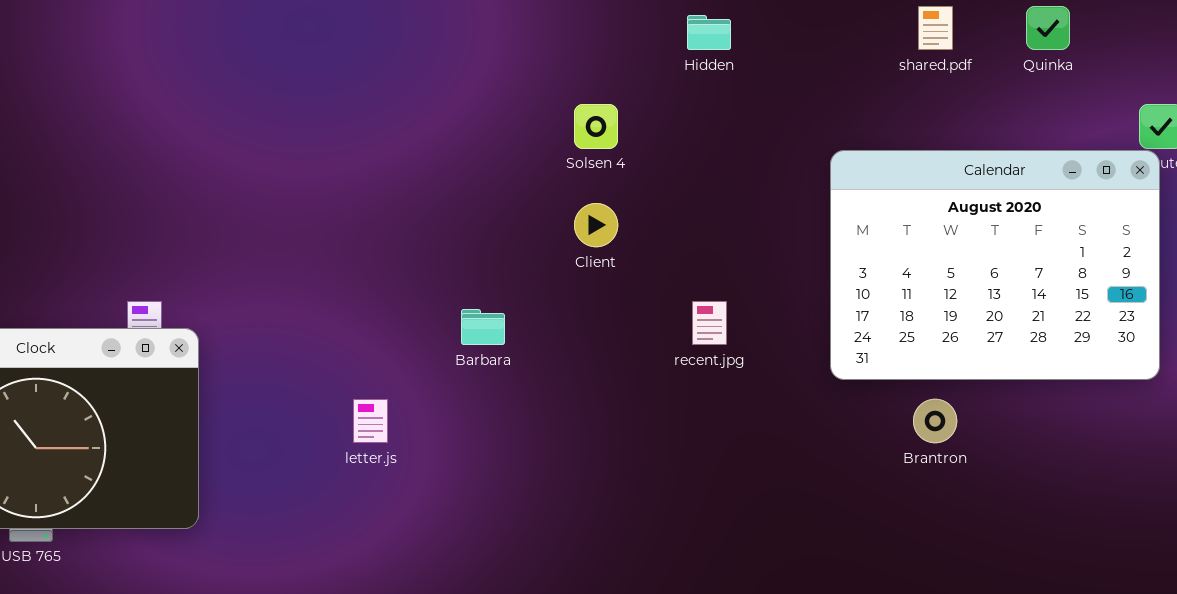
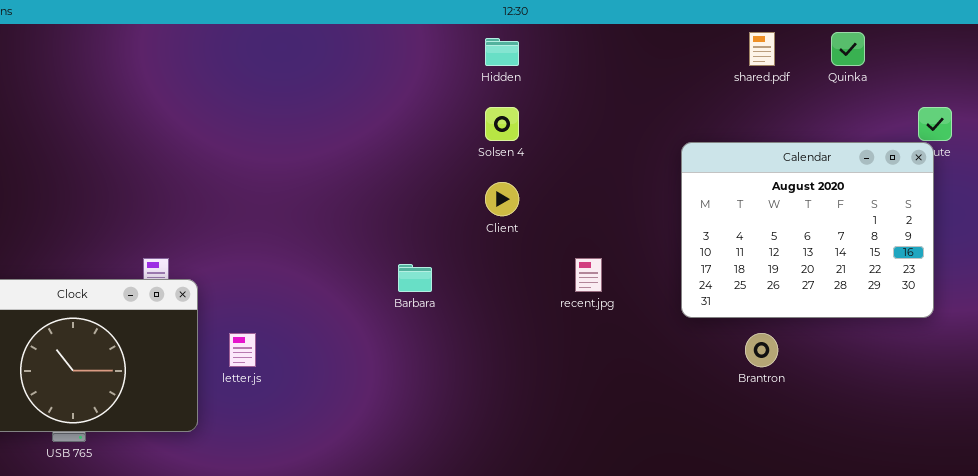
Hidden: [687,15,731,50] -> [485,38,519,66], moved
letter.js: [353,399,388,443] -> [229,333,256,367], moved

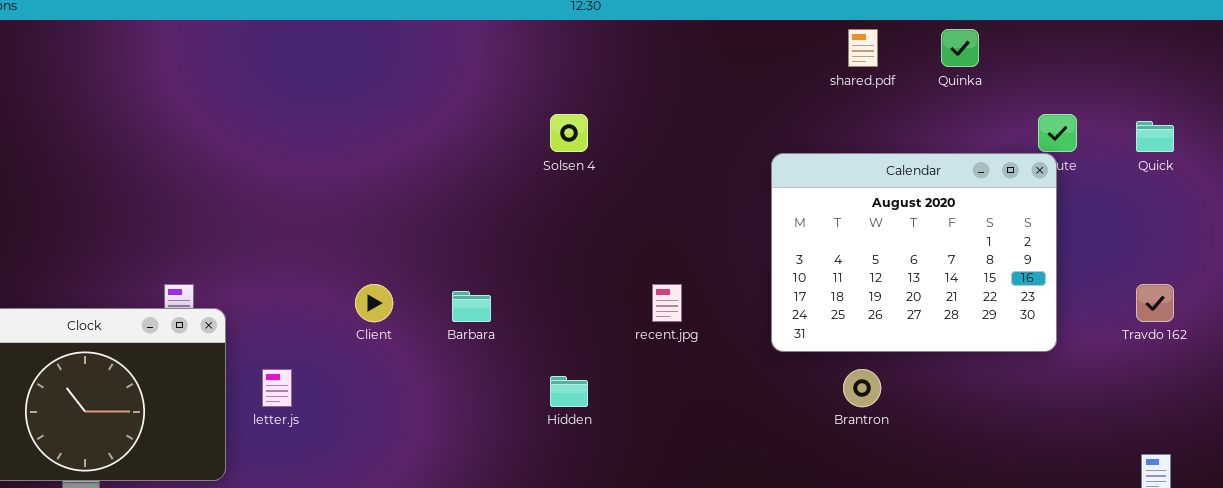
Hidden: [485,38,519,66] -> [550,376,588,407], moved
Client: [485,182,519,216] -> [355,284,393,322], moved

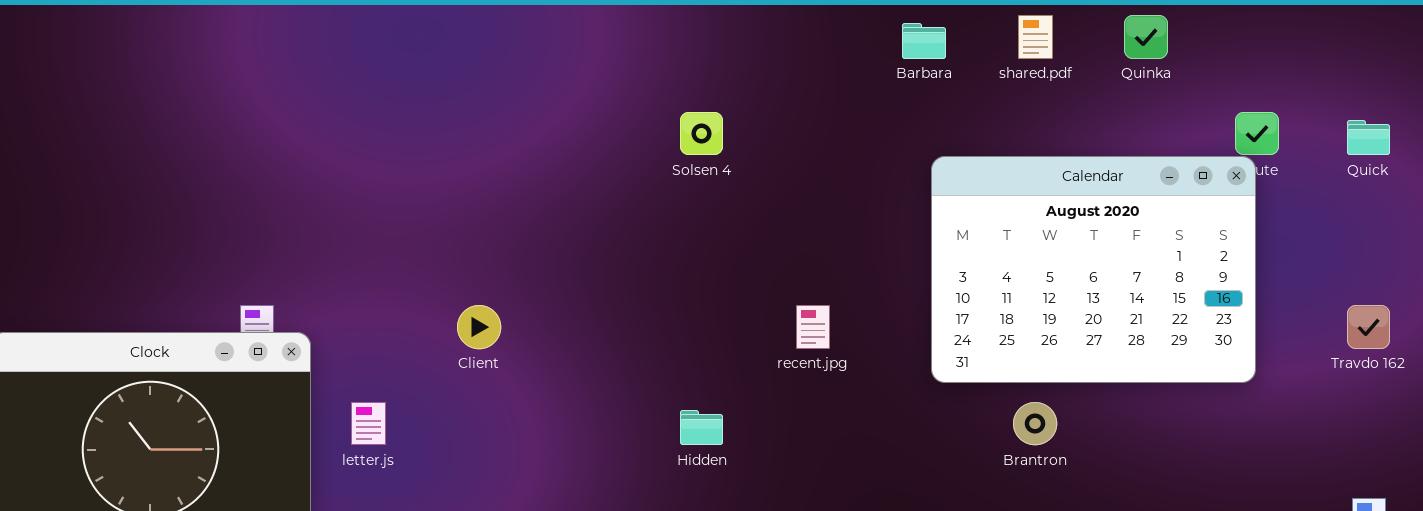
Barbara: [452,291,491,322] -> [902,23,946,59], moved

